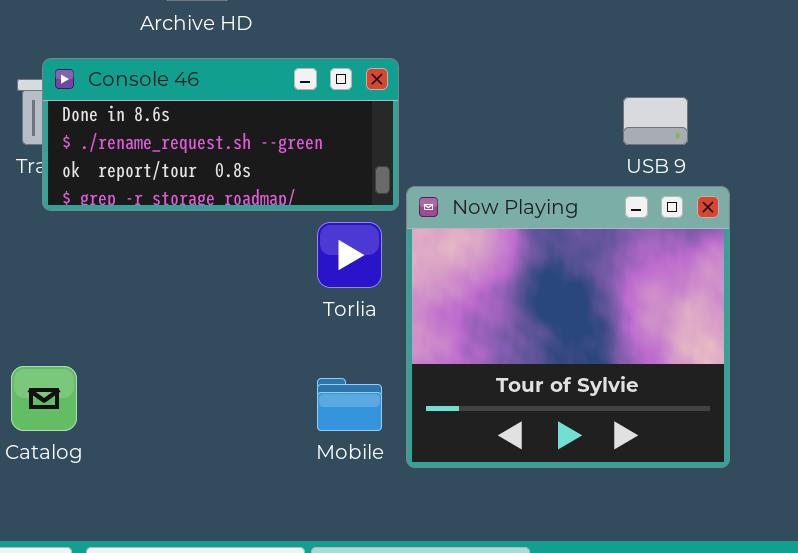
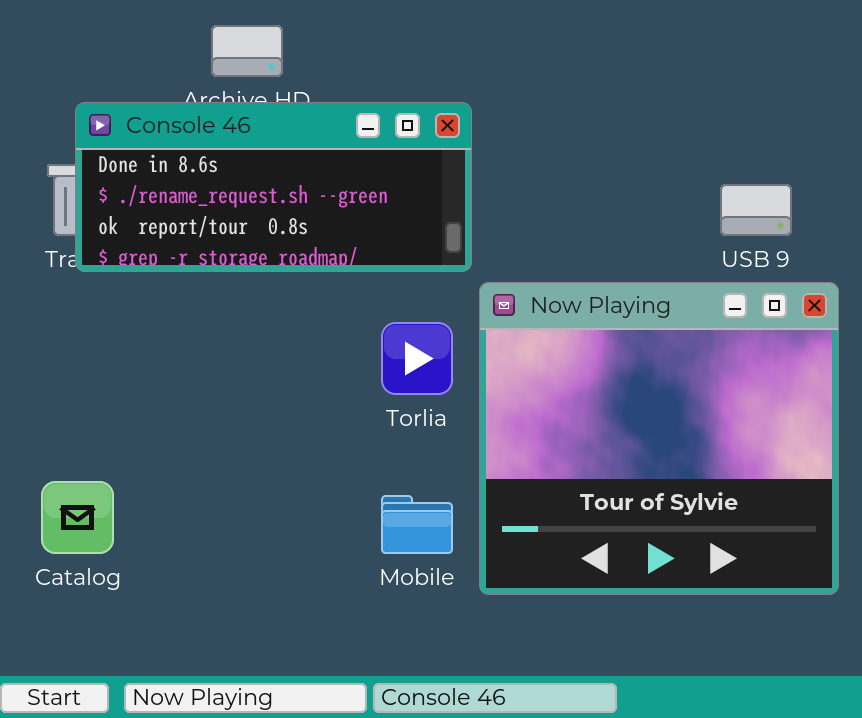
Console 46: [42,58,399,211] -> [75,102,472,272], moved

